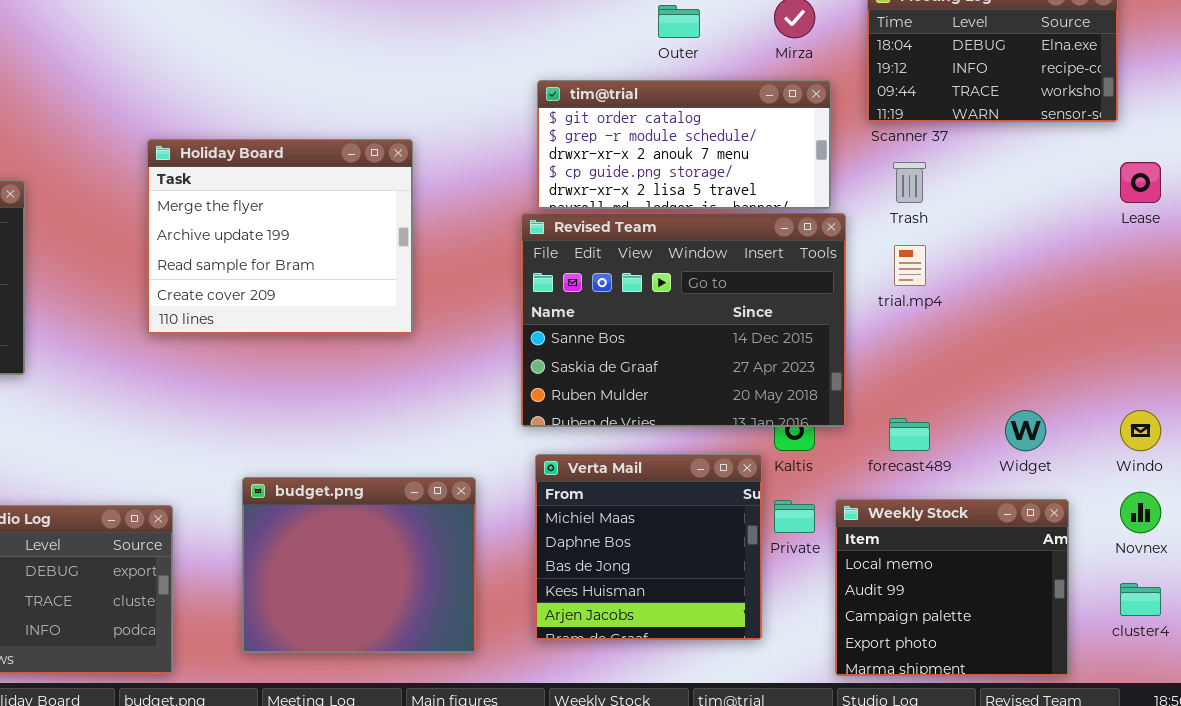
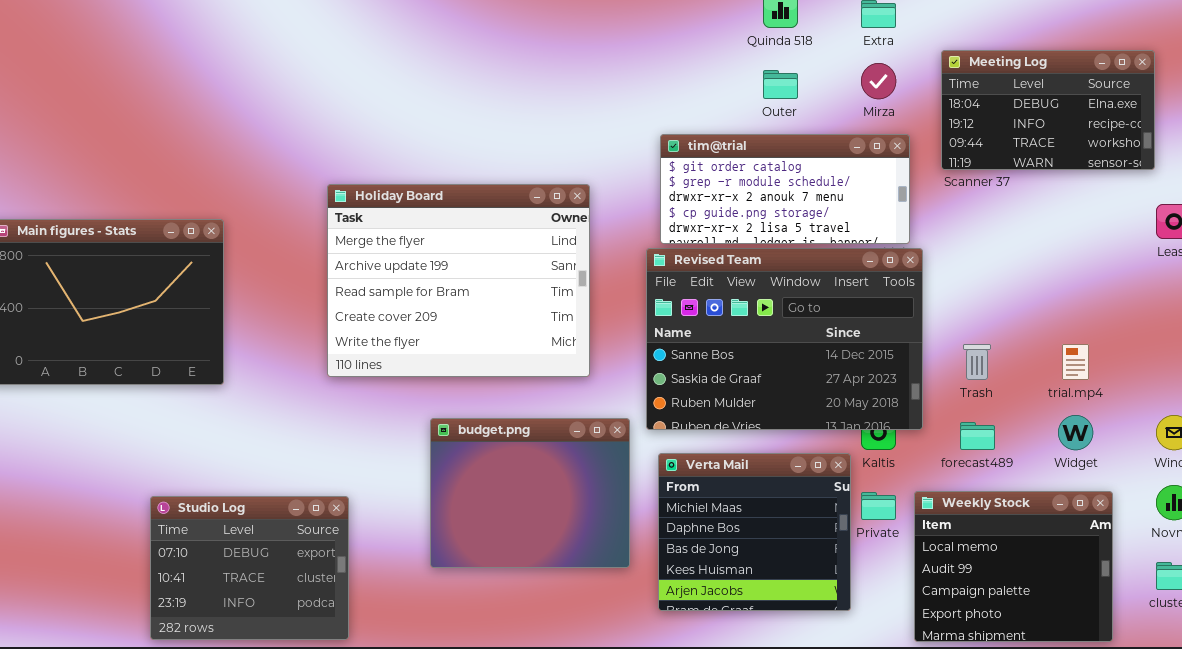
Holiday Board: [147,139,413,334] -> [327,184,590,377], resized
Trash: [893,162,926,203] -> [963,344,991,380], moved
trial.mp4: [894,245,926,286] -> [1062,344,1089,380], moved
budget.png: [242,477,476,653] -> [430,418,630,568], moved

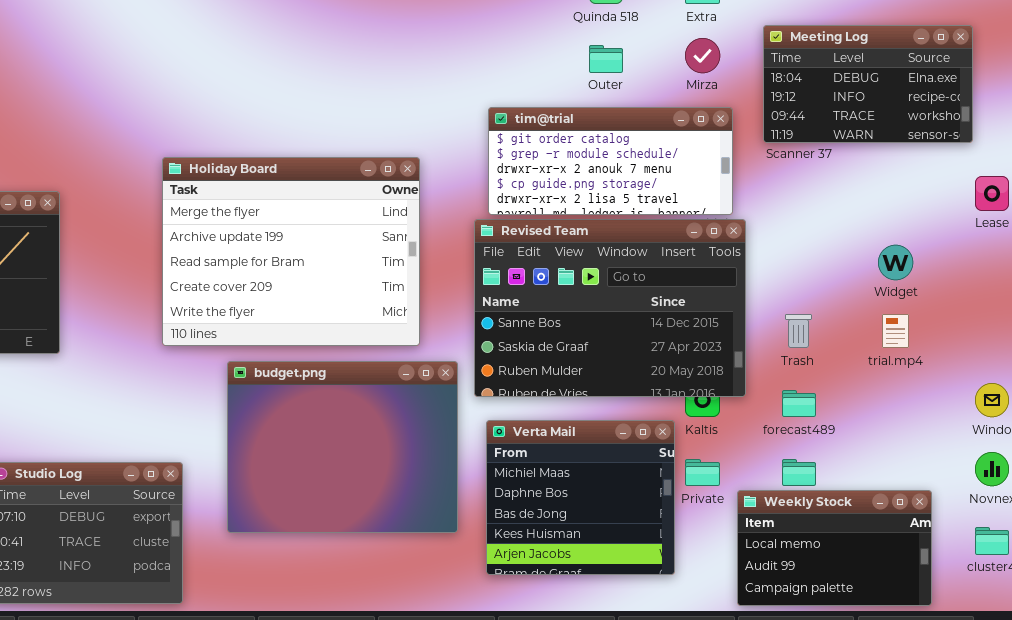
Widget: [1058,415,1093,450] -> [878,245,913,280], moved
budget.png: [430,418,630,568] -> [227,361,458,533], resized
Weekly Stock: [914,491,1113,642] -> [737,490,932,606], resized

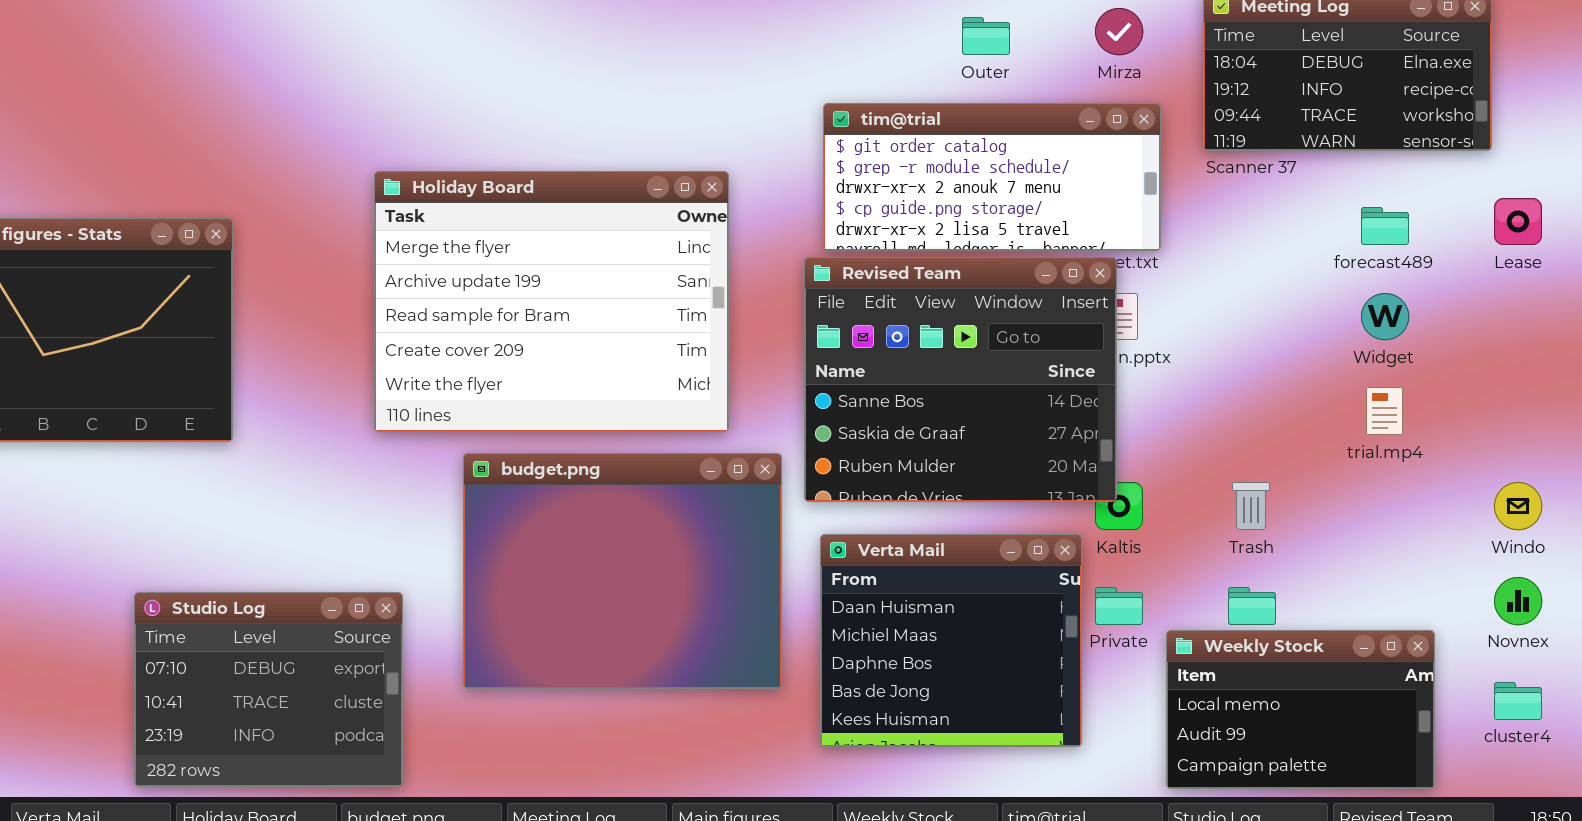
Revised Team: [474,219,746,397] -> [804,257,1117,502], resized
Trash: [785,314,812,348] -> [1232,482,1270,530], moved
forecast489: [782,390,816,417] -> [1361,207,1409,245], moved
Verta Mail: [486,420,675,575] -> [820,534,1082,747], scrolled up 1 row

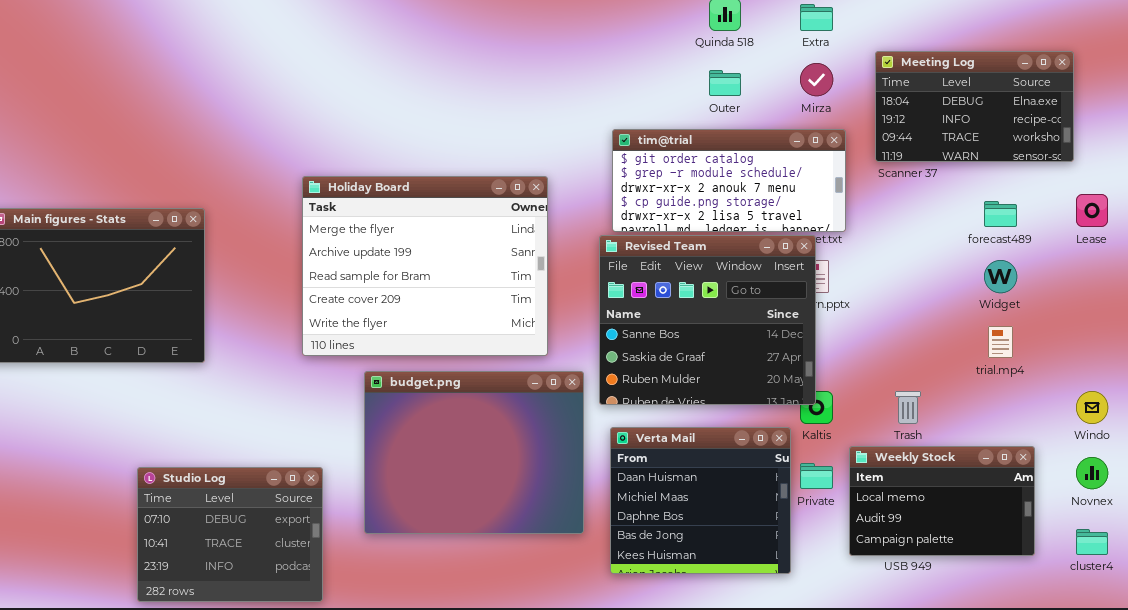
Weekly Stock: [1166,630,1435,789] -> [849,446,1035,556], moved

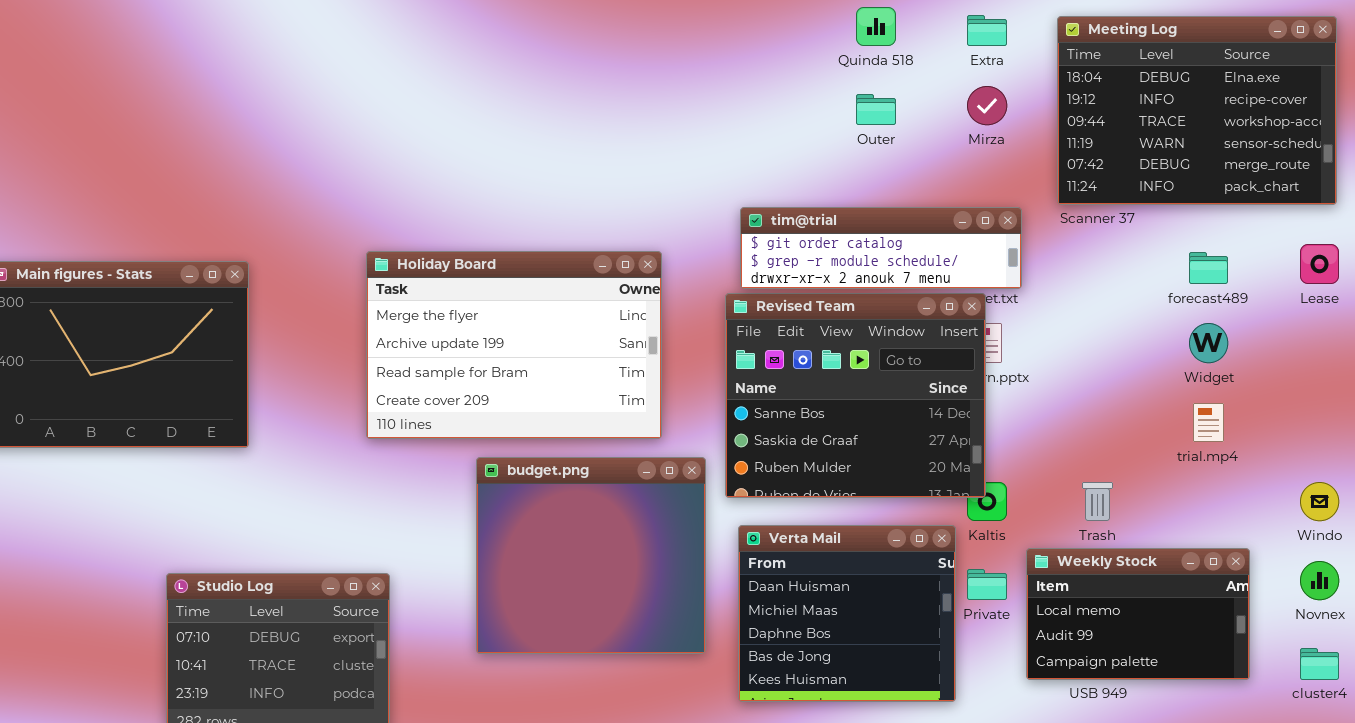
Meeting Log: [875,51,1074,162] -> [1057,16,1337,205], resized
tim@trial: [612,129,846,232] -> [740,207,1022,289], resized
Holiday Board: [302,176,548,356] -> [366,251,662,439], resized
budget.png: [364,371,584,534] -> [476,457,706,654], resized

